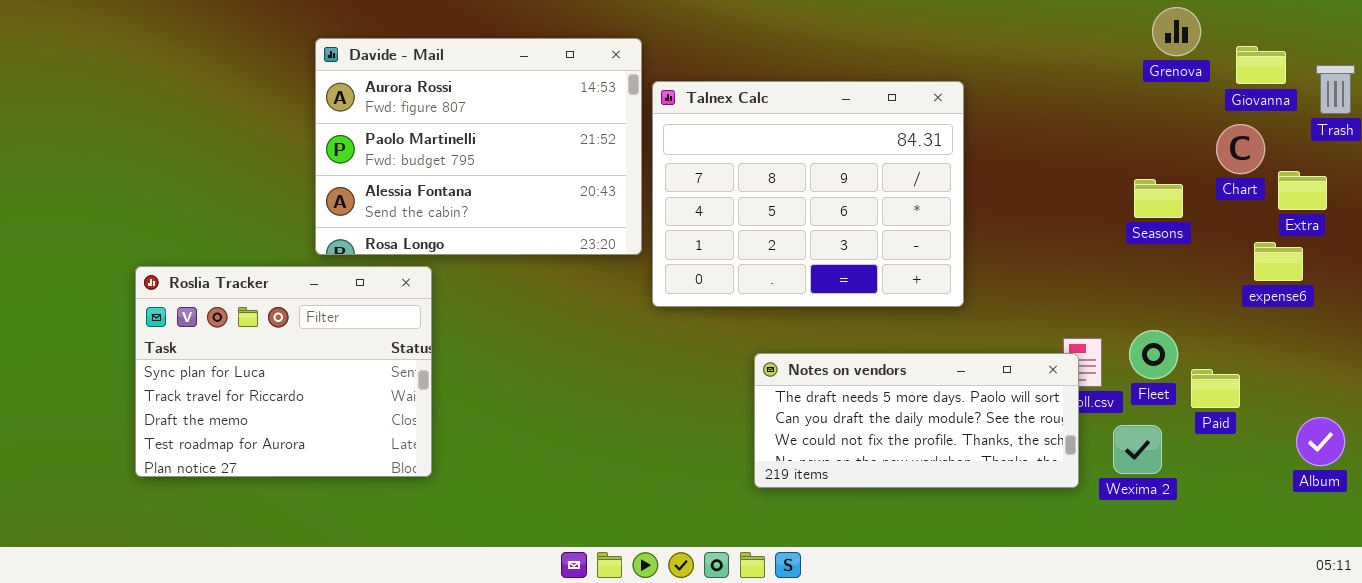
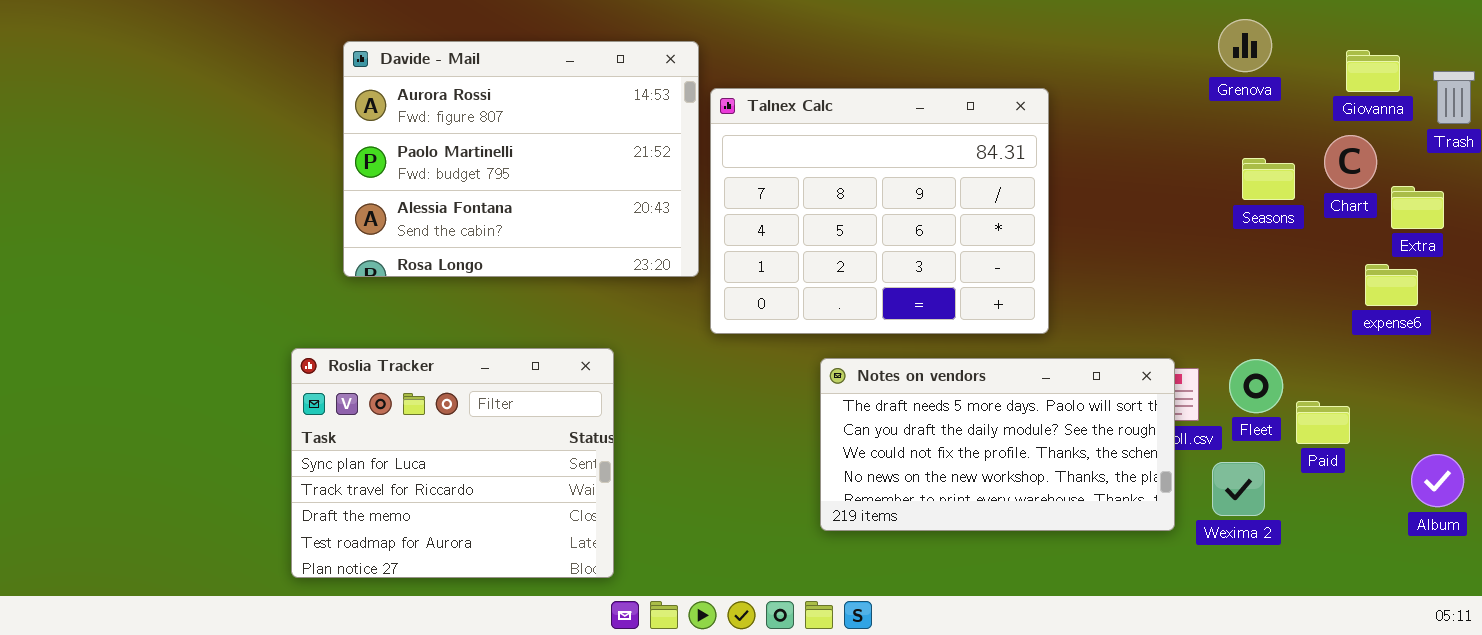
Grenova: [1152,7,1201,56] -> [1218,19,1272,72], moved
Seasons: [1134,179,1183,218] -> [1242,158,1295,200], moved
Roslia Tracker: [135,266,432,477] -> [291,348,614,578], moved
Notes on vendors: [754,353,1079,488] -> [820,358,1175,531], resized

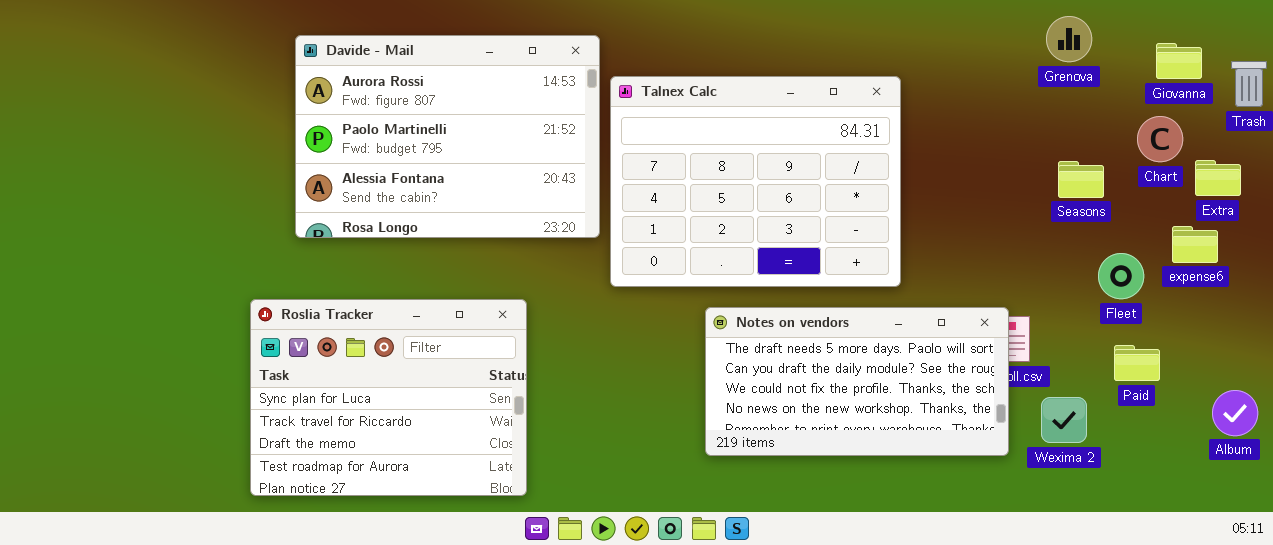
Seasons: [1242,158,1295,200] -> [1058,161,1104,198], moved
Fleet: [1229,359,1283,413] -> [1098,253,1144,299], moved

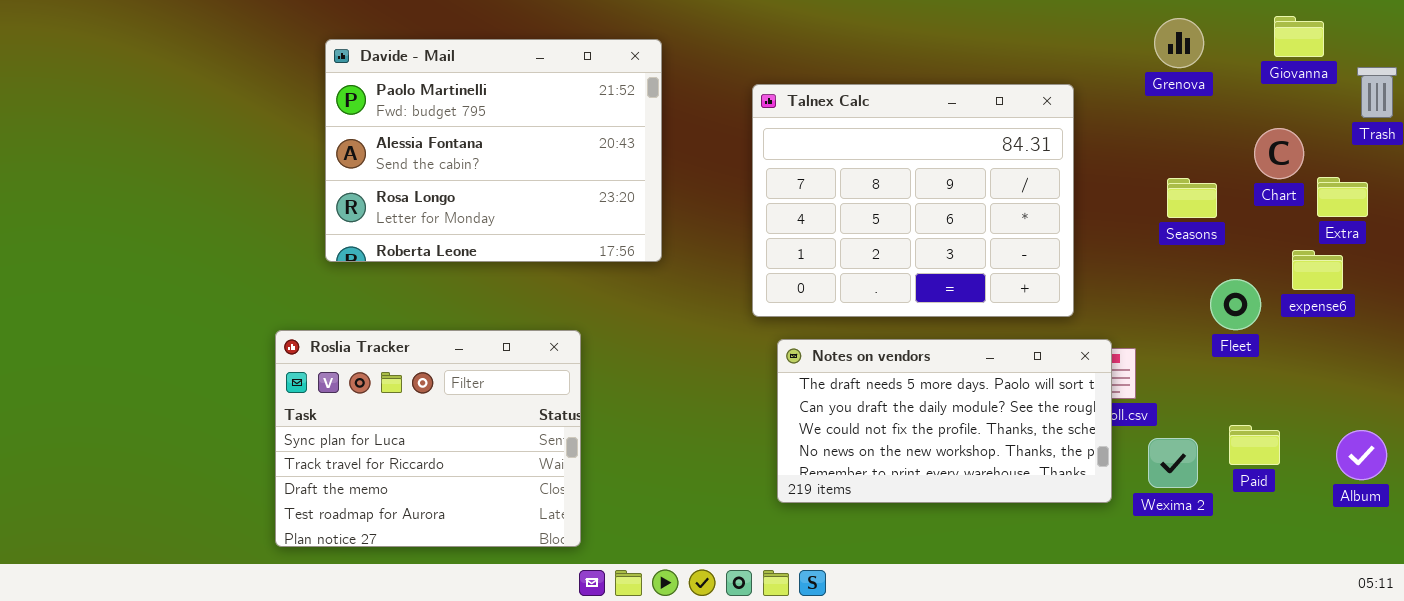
Davide - Mail: [295,35,600,238] -> [325,39,662,262], scrolled down 1 row
Giovanna: [1156,43,1202,79] -> [1274,16,1324,57], moved
Talnex Calc: [610,76,901,287] -> [752,84,1074,317], moved
Paid: [1114,345,1160,381] -> [1229,425,1280,465], moved

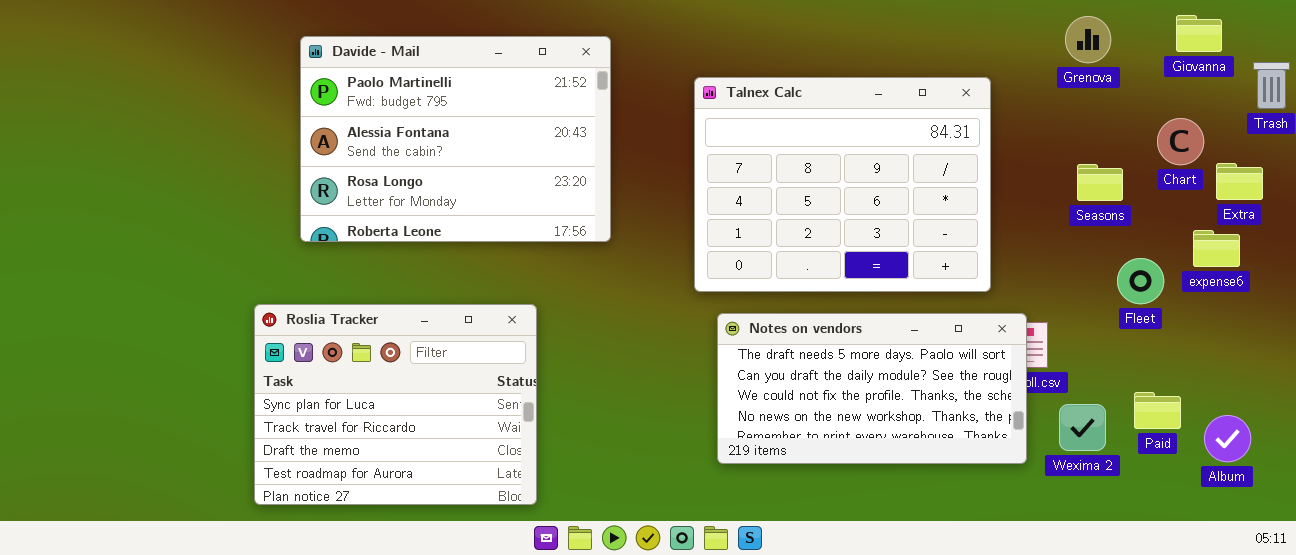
Album: [1336,430,1387,480] -> [1204,415,1251,462], moved

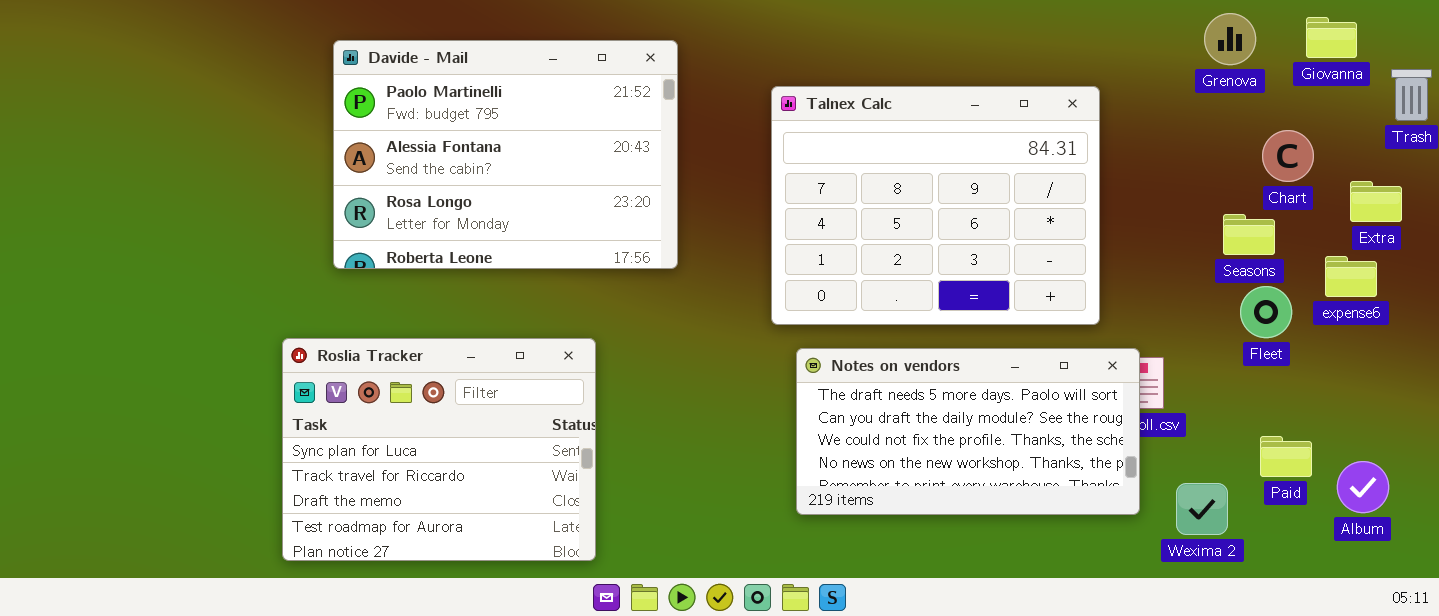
Grenova: [1065,16,1111,63] -> [1204,13,1256,65], moved
Chart: [1157,118,1204,165] -> [1262,130,1314,182], moved
Seasons: [1077,164,1123,201] -> [1223,214,1275,255], moved
Wexima 2: [1059,404,1106,451] -> [1176,483,1228,535], moved

